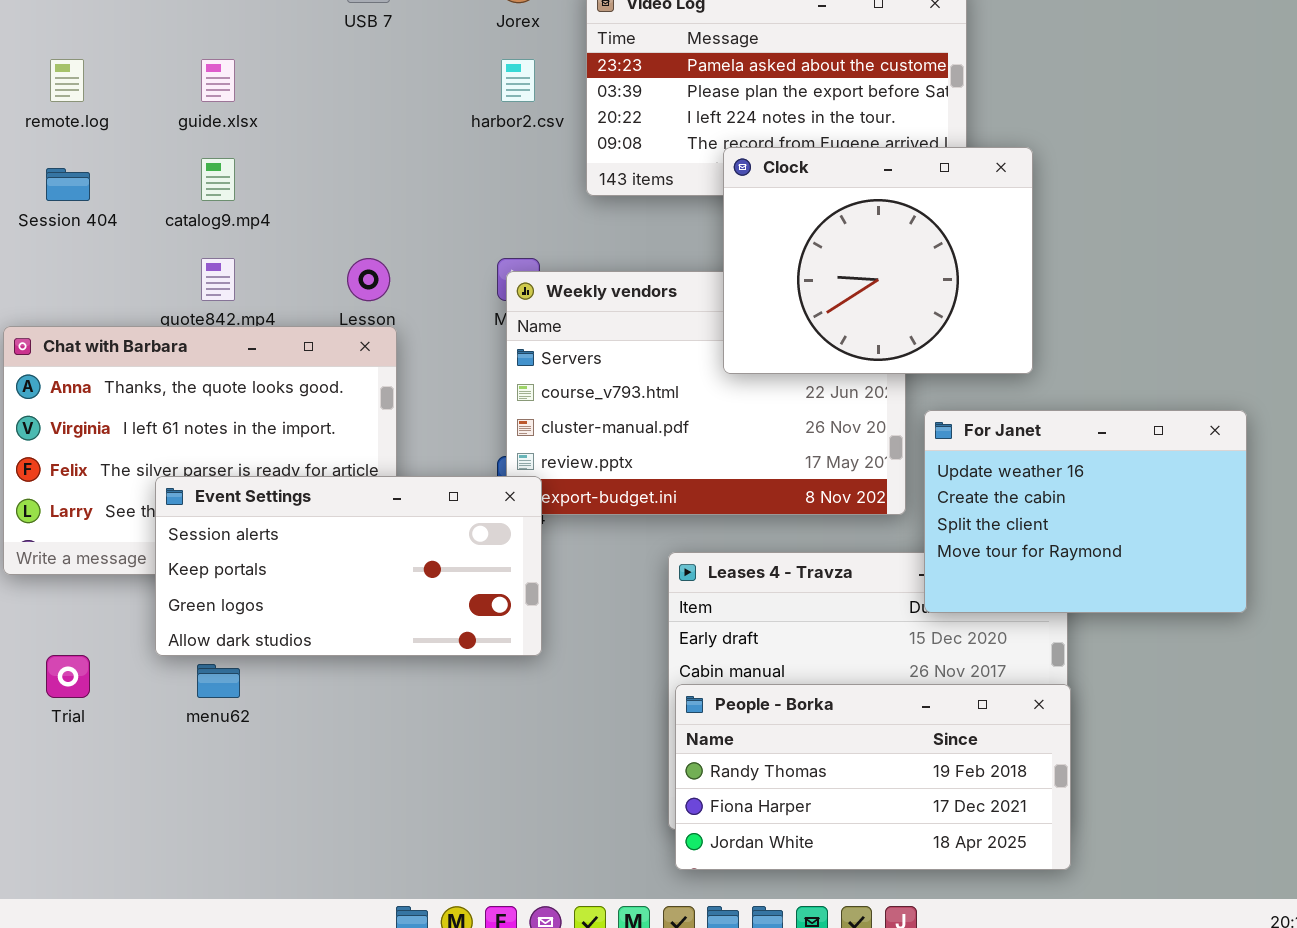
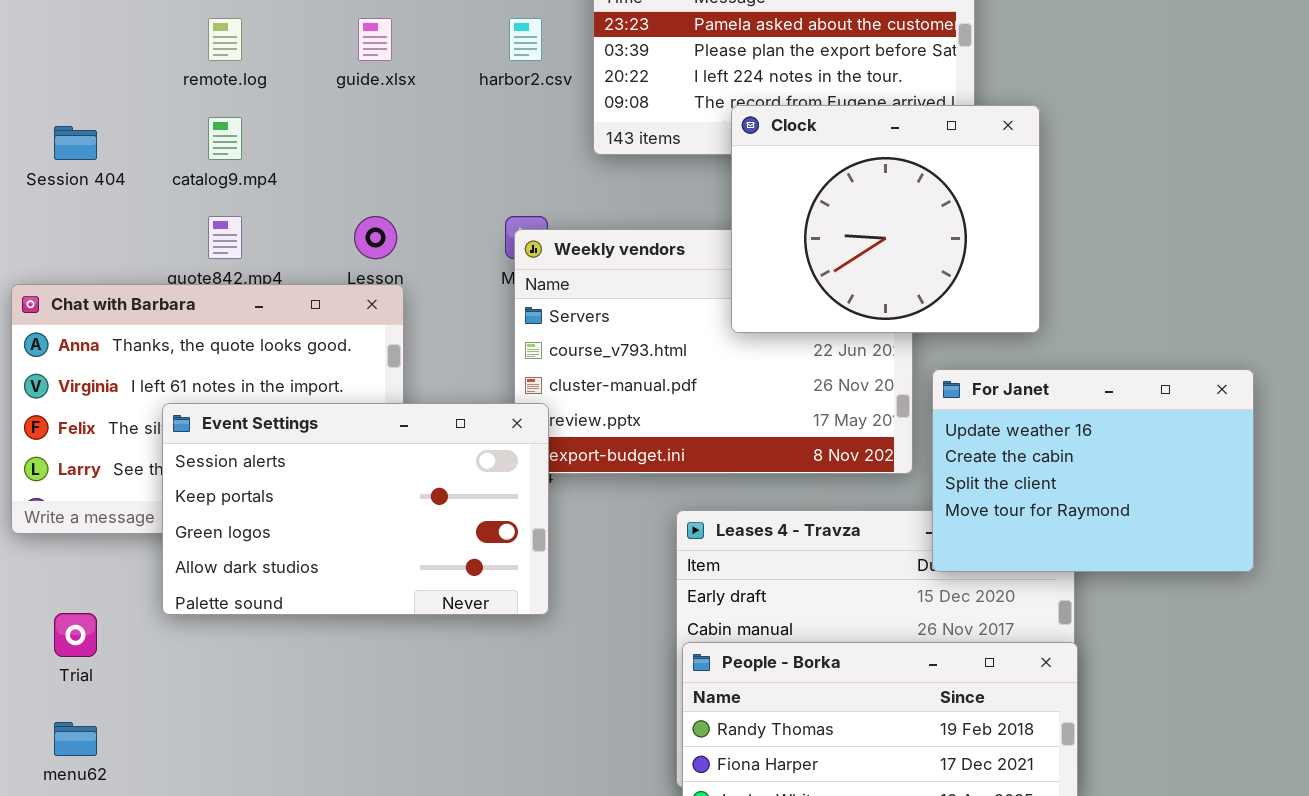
remote.log: [50,59,84,102] -> [208,18,242,61], moved
guide.xlsx: [201,59,235,102] -> [358,18,392,61], moved
Event Settings: [155,476,542,656] -> [162,403,549,615], resized
menu62: [197,664,240,698] -> [54,722,97,756], moved

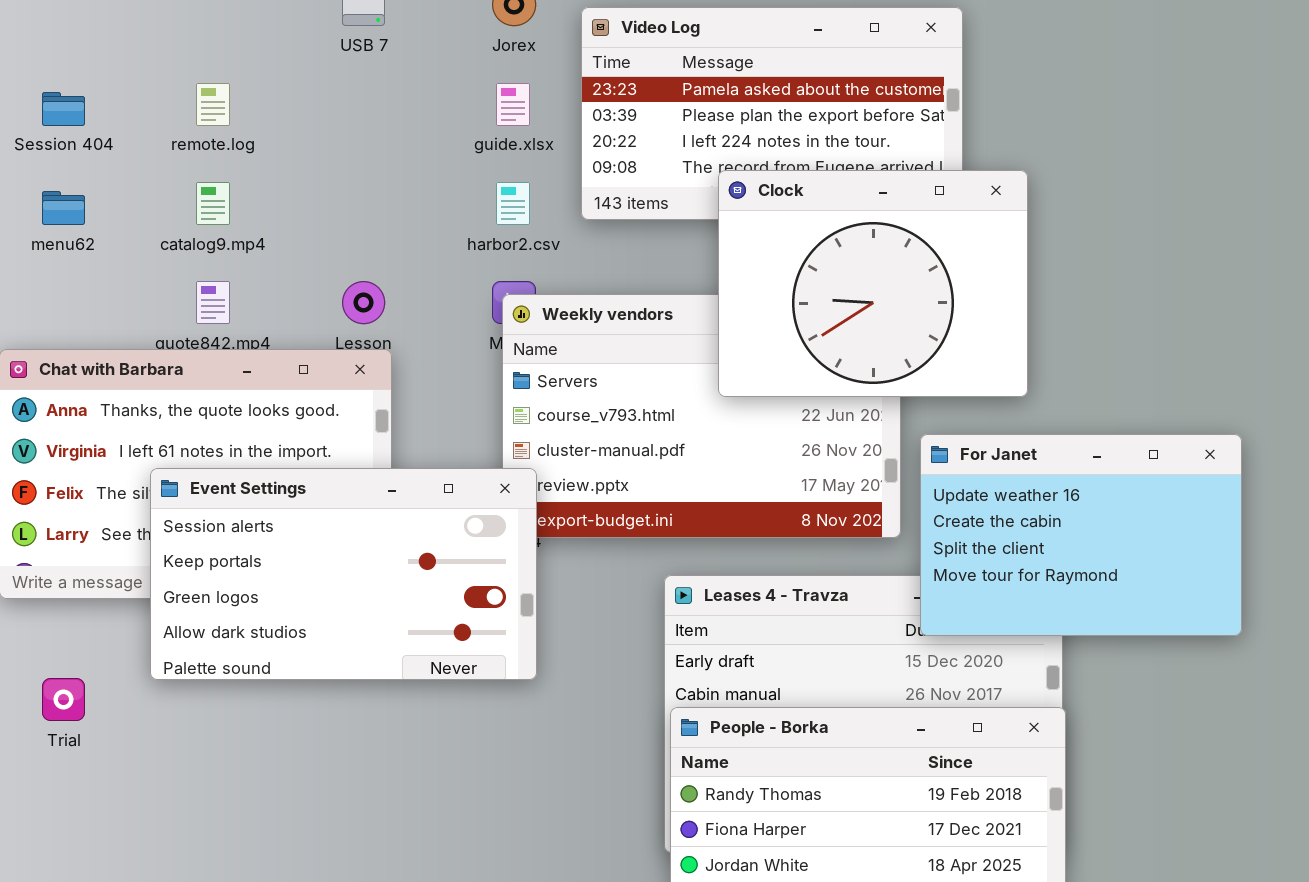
guide.xlsx: [358,18,392,61] -> [496,83,530,126], moved
harbor2.csv: [509,18,542,61] -> [496,182,530,225], moved
Session 404: [54,126,97,160] -> [42,92,85,126], moved
menu62: [54,722,97,756] -> [42,191,85,225], moved

